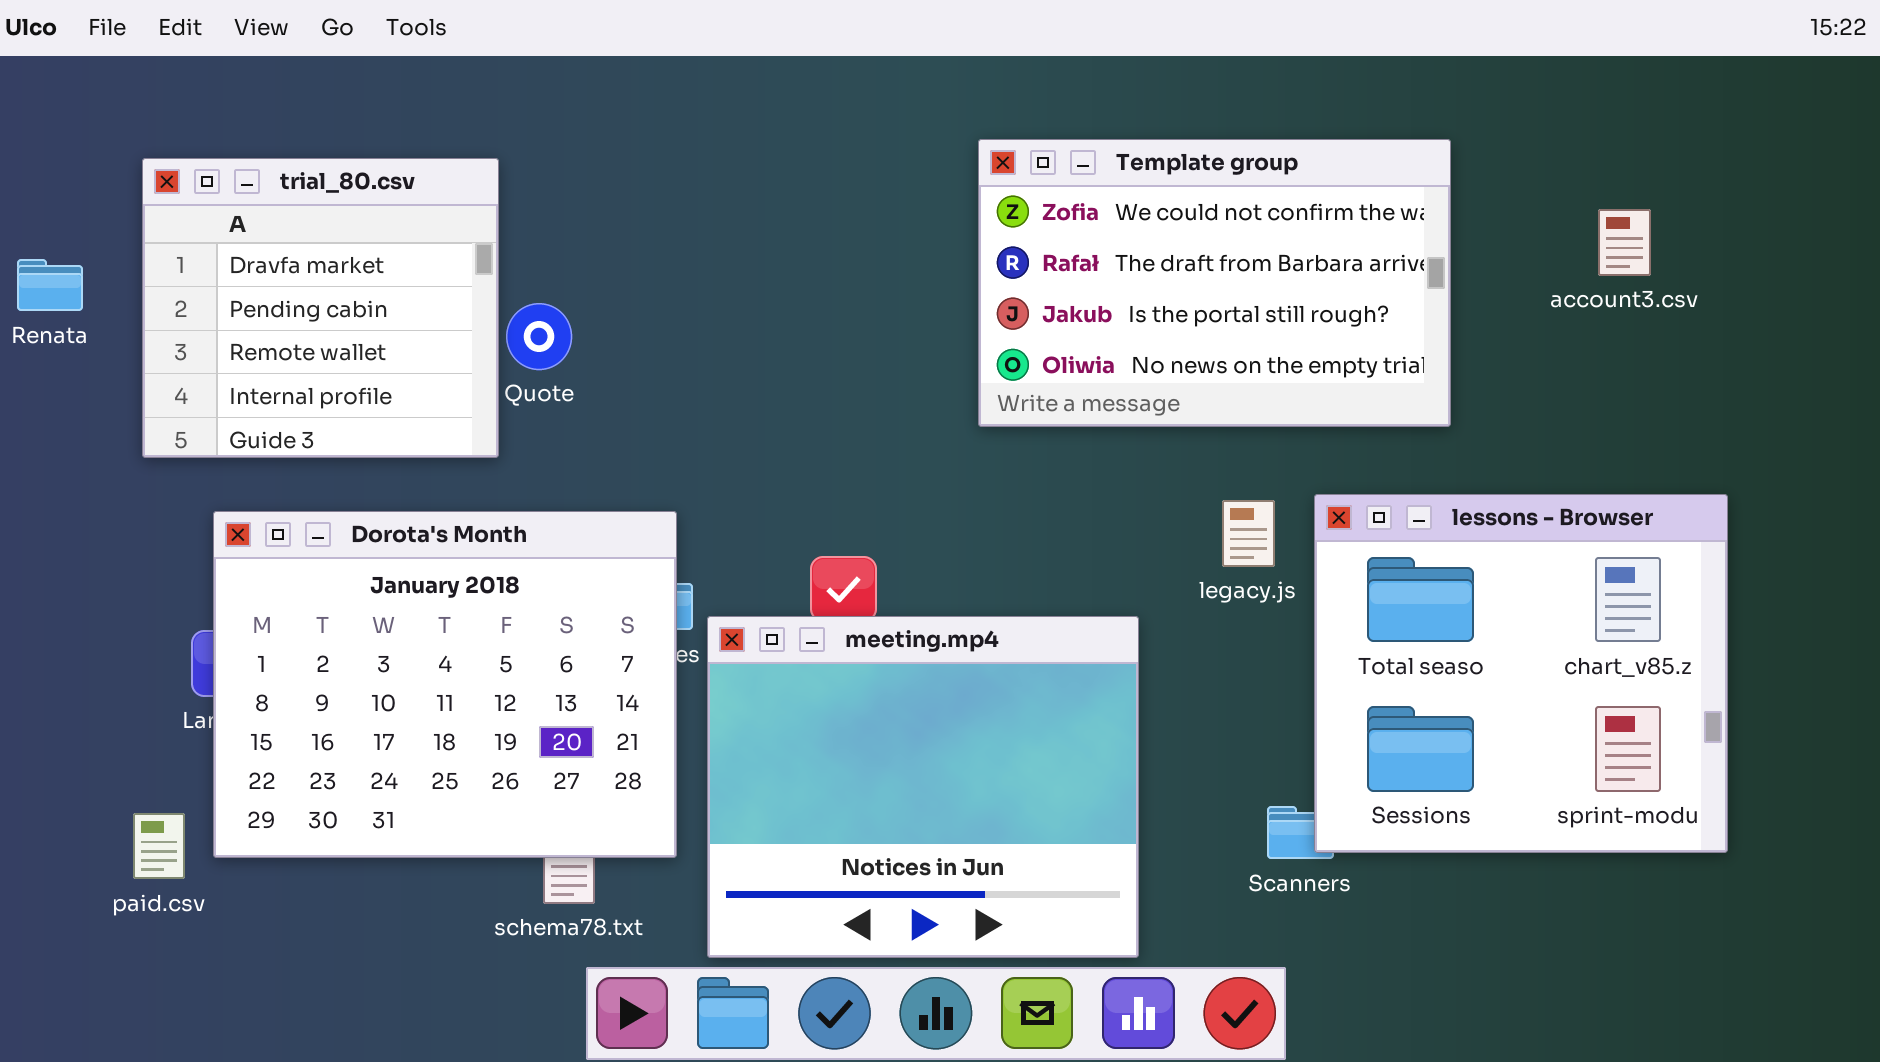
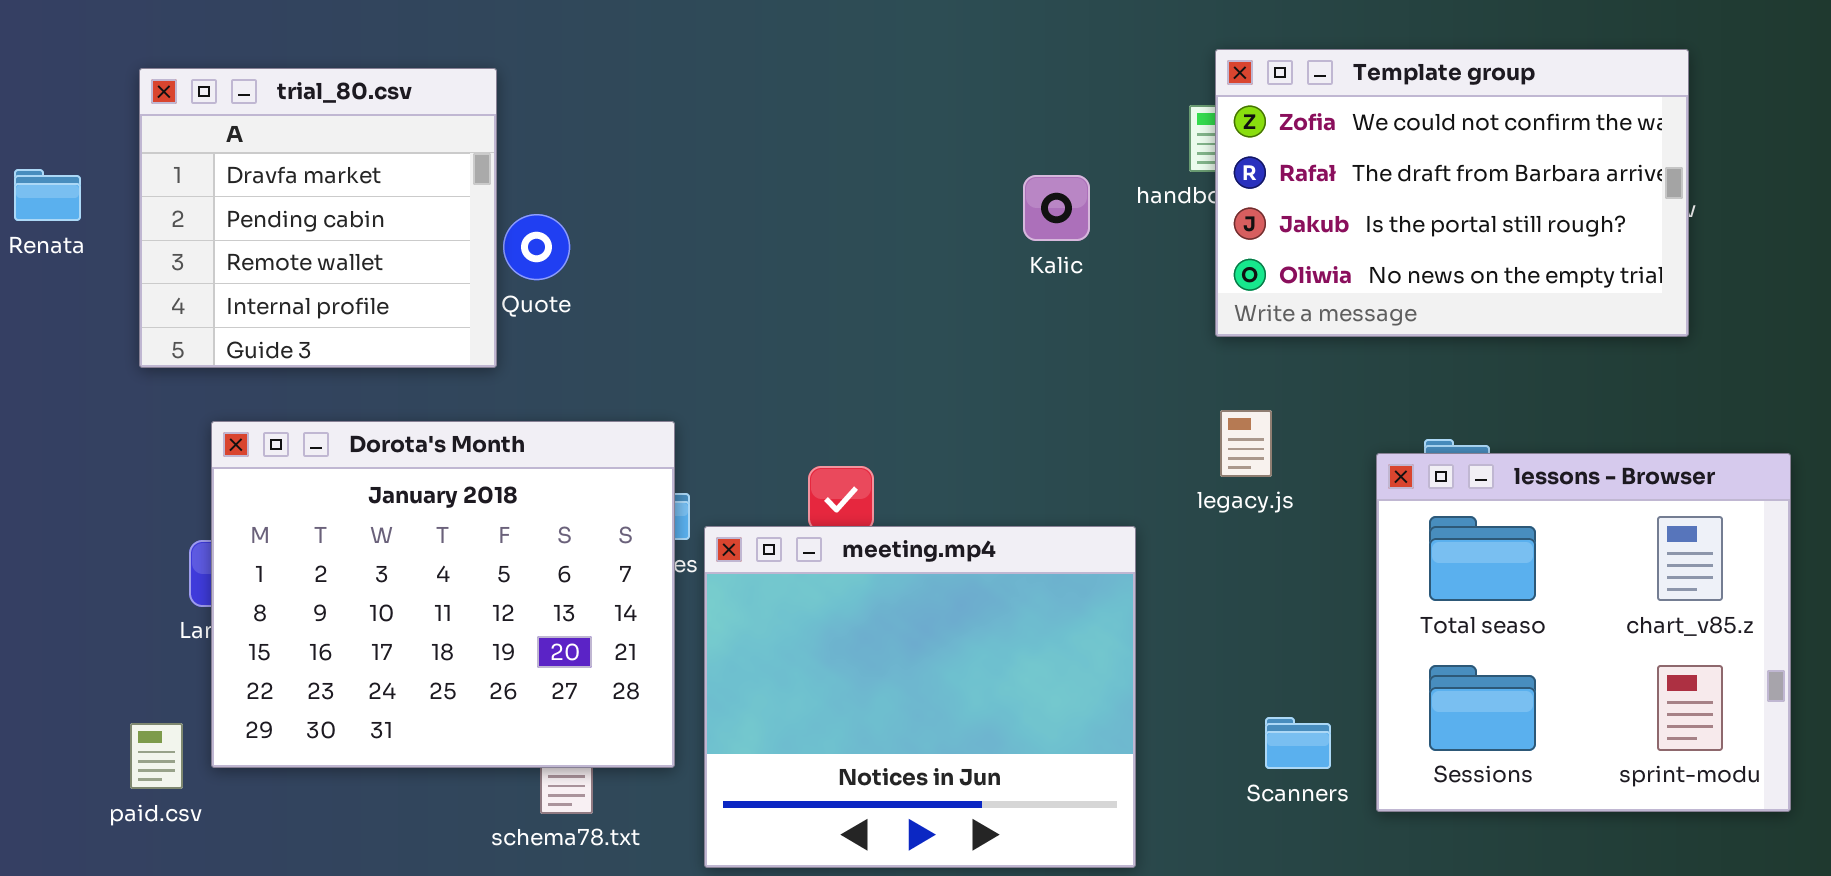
Template group: [978,139,1451,427] -> [1215,49,1689,337], moved
lessons - Browser: [1314,494,1728,853] -> [1376,453,1791,812], moved

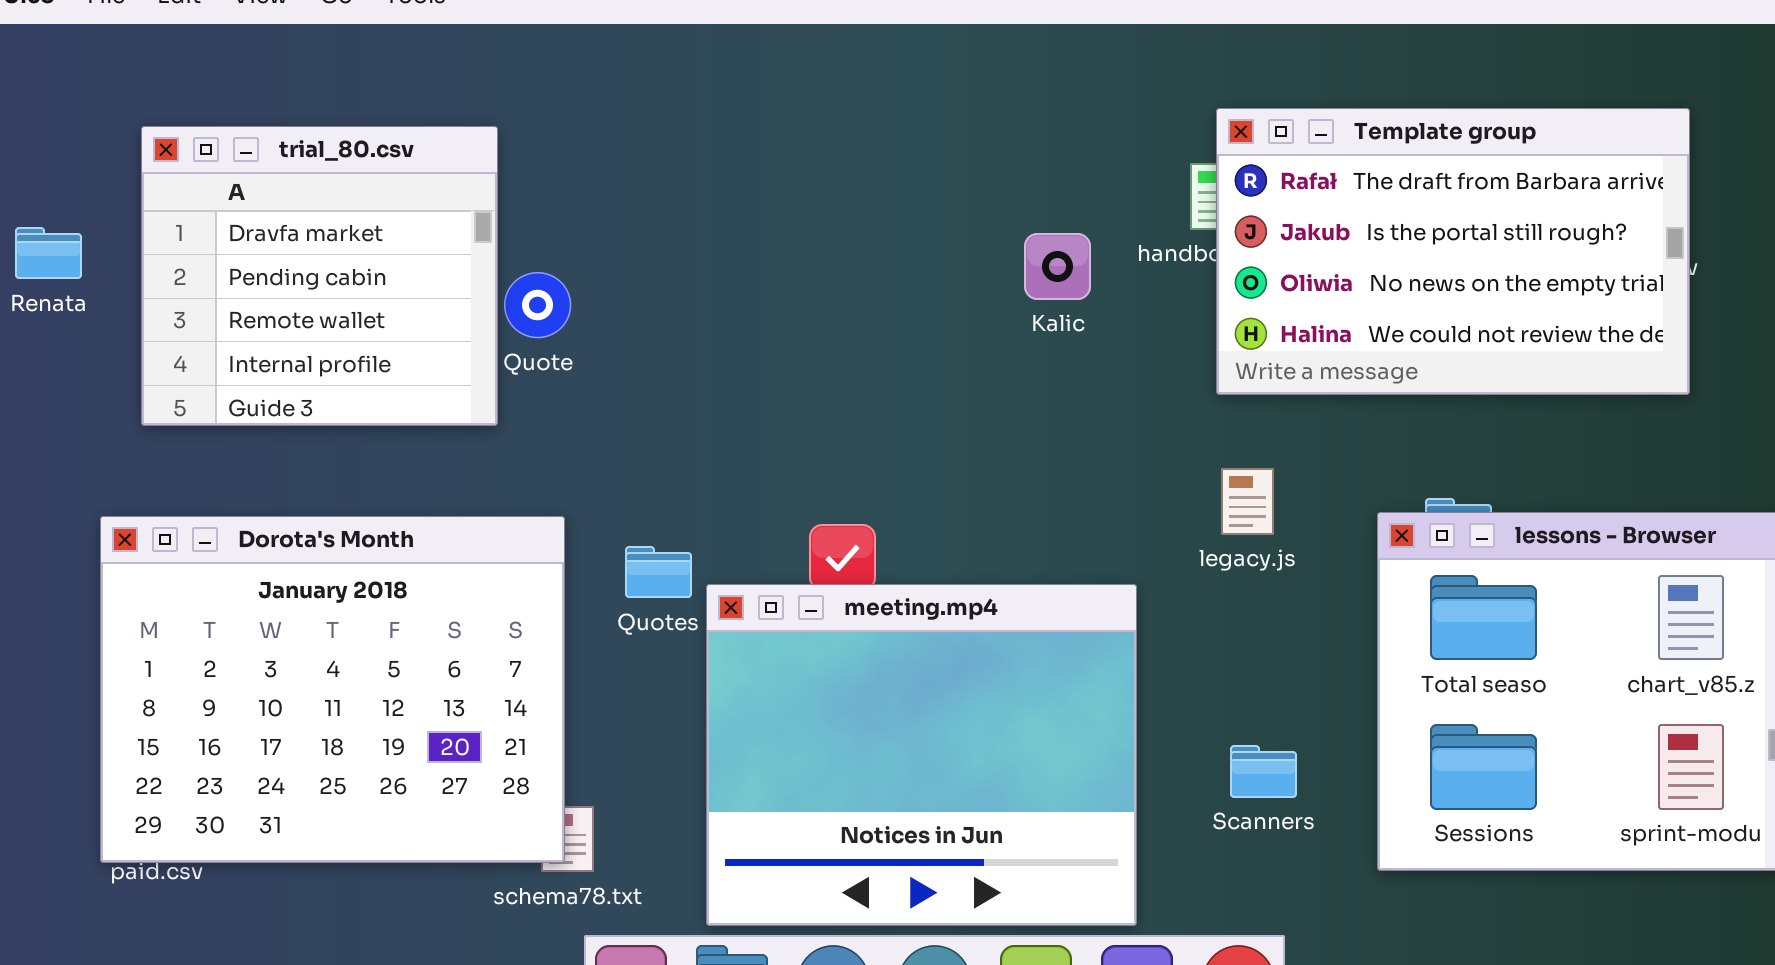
Template group: [1215,49,1689,337] -> [1216,108,1690,395], scrolled down 1 row
Dorota's Month: [211,421,675,768] -> [100,516,565,863], moved
Scanners: [1265,717,1331,769] -> [1230,745,1297,798], moved

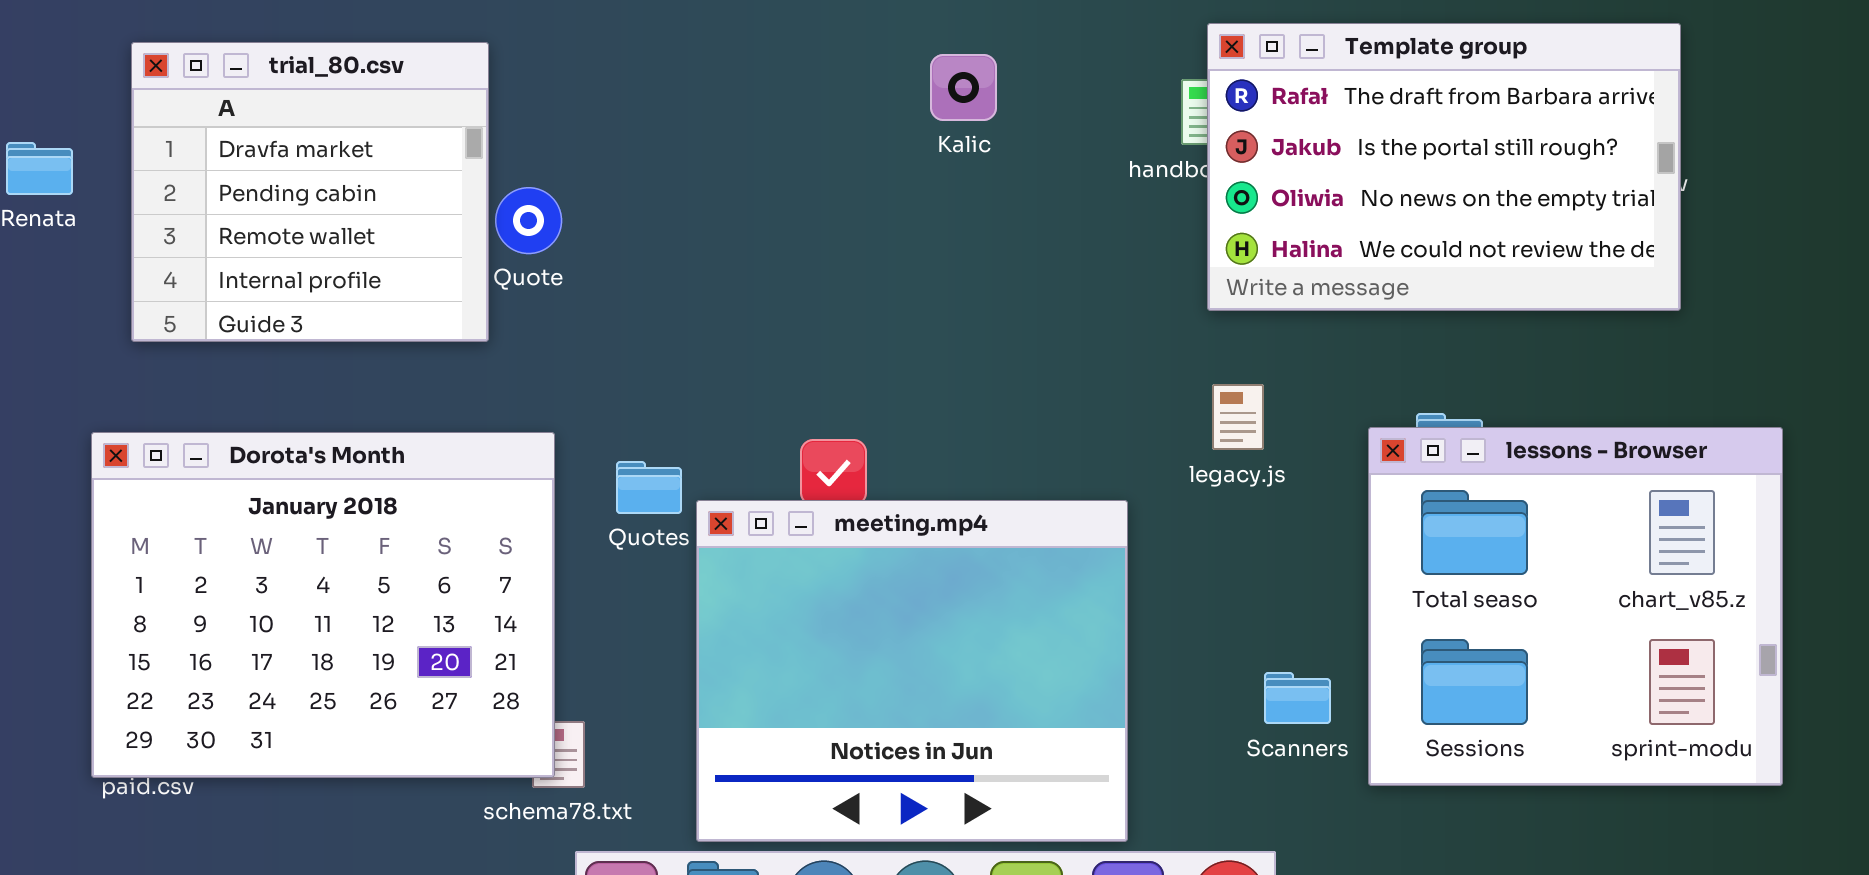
Kalic: [1024,233,1091,300] -> [930,54,997,121], moved
Scanners: [1230,745,1297,798] -> [1264,672,1331,724], moved

